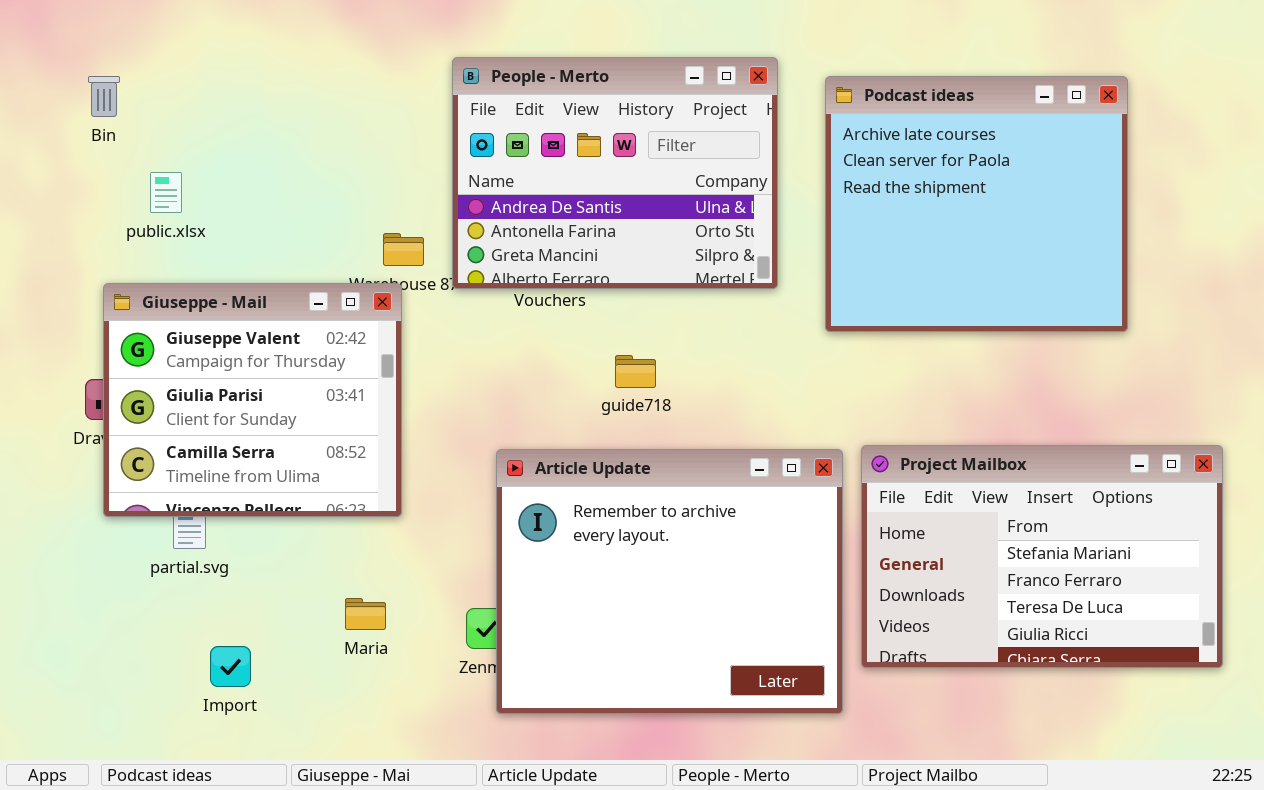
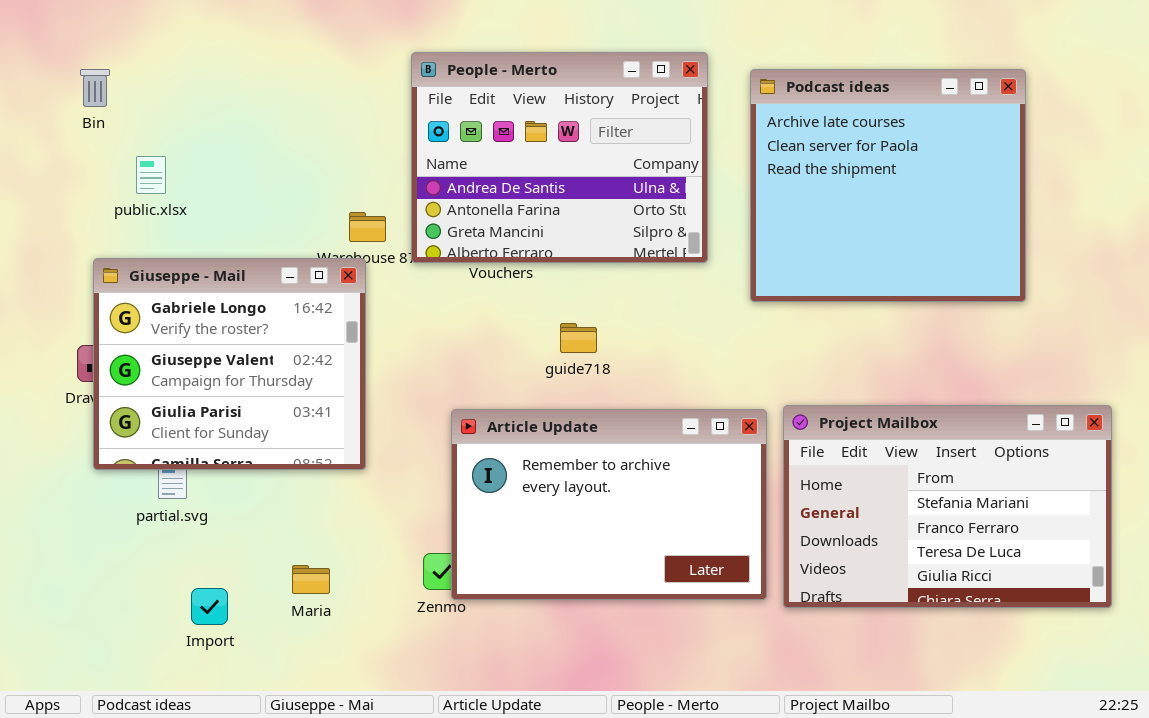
Giuseppe - Mail: [103,283,402,517] -> [93,258,366,470], scrolled up 1 row
Article Update: [496,449,843,714] -> [451,409,767,600], resized
Maria: [345,598,386,630] -> [292,565,330,594], moved

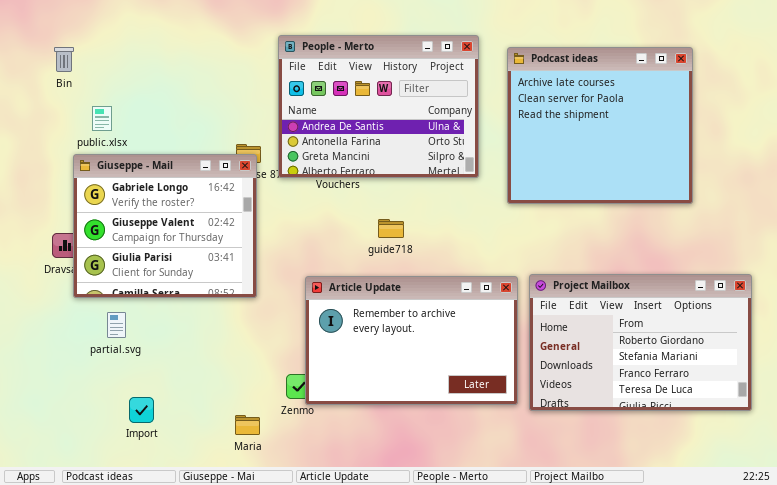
Giuseppe - Mail: [93,258,366,470] -> [73,154,257,298], moved
Project Mailbox: [783,405,1112,608] -> [529,274,752,411], scrolled up 1 row
Maria: [292,565,330,594] -> [235,415,260,435], moved

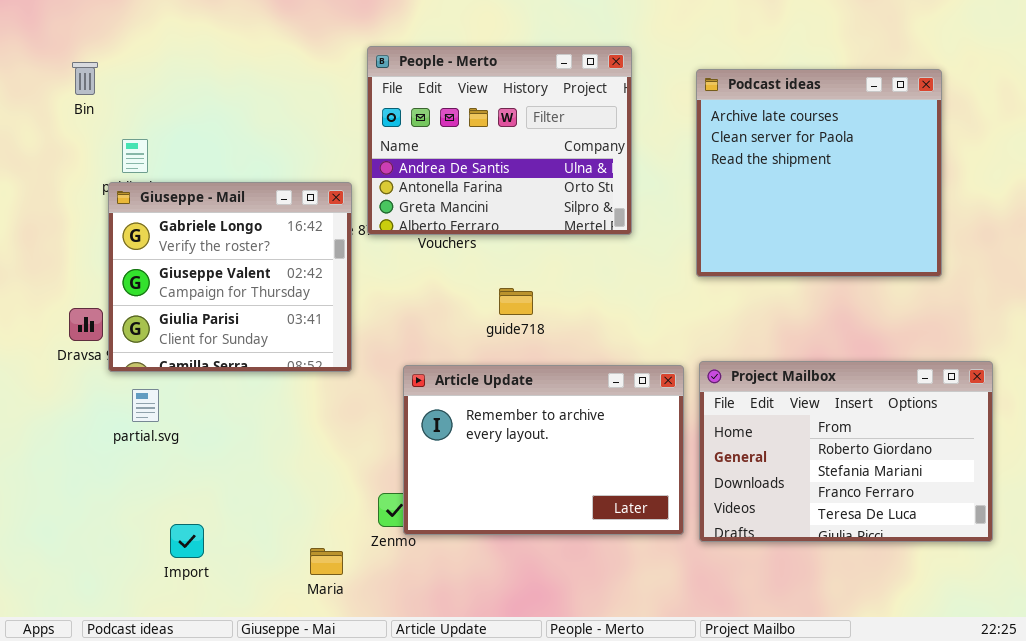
Podcast ideas: [507,47,693,204] -> [696,69,942,277], moved
Giuseppe - Mail: [73,154,257,298] -> [108,182,352,372], moved
partial.svg: [107,312,126,338] -> [132,389,159,422], moved

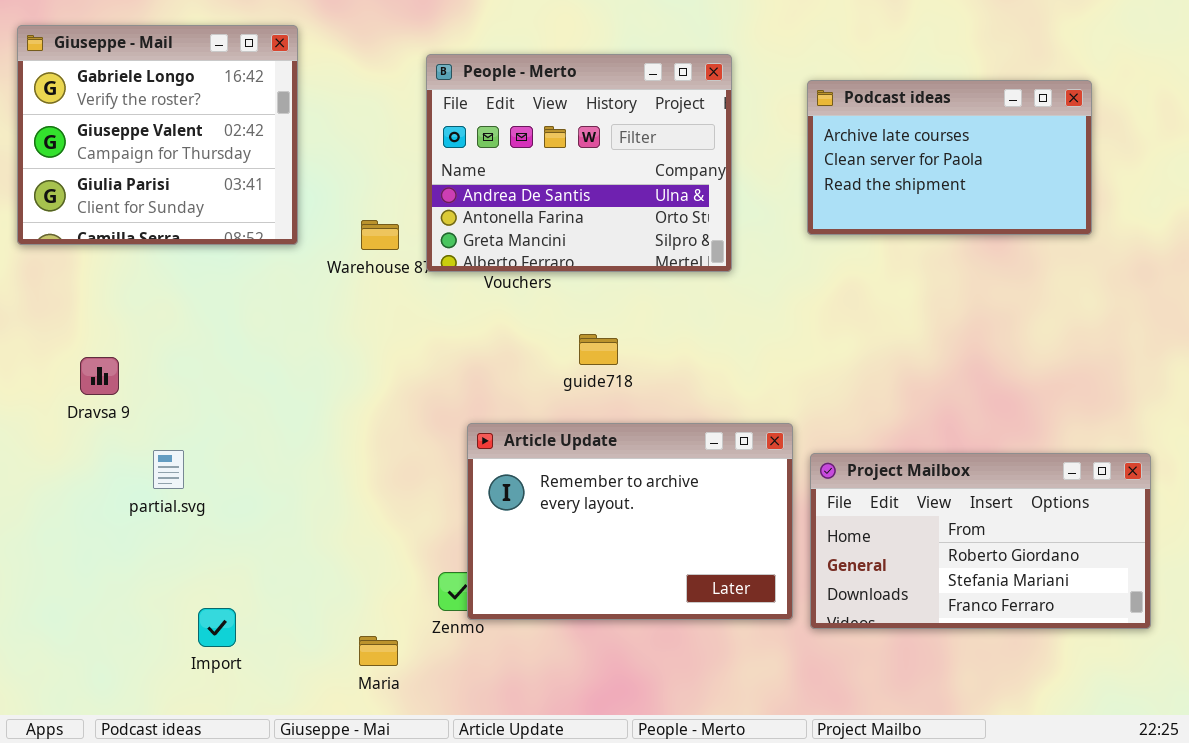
Podcast ideas: [696,69,942,277] -> [807,80,1092,235], resized
Giuseppe - Mail: [108,182,352,372] -> [17,25,298,245], moved
Project Mailbox: [699,361,993,542] -> [810,453,1151,629], resized

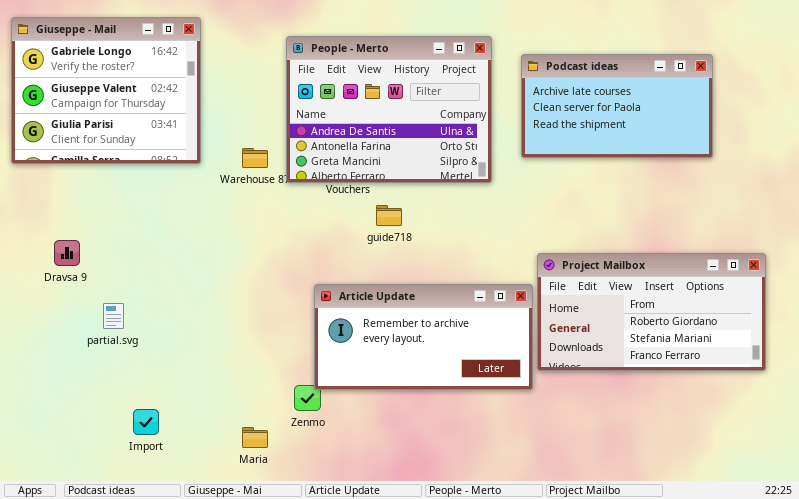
Podcast ideas: [807,80,1092,235] -> [521,54,713,158], moved
guide718: [579,334,618,365] -> [376,205,402,226], moved
Article Update: [467,423,793,620] -> [314,284,533,390], resized
Project Mailbox: [810,453,1151,629] -> [537,253,766,371], moved

